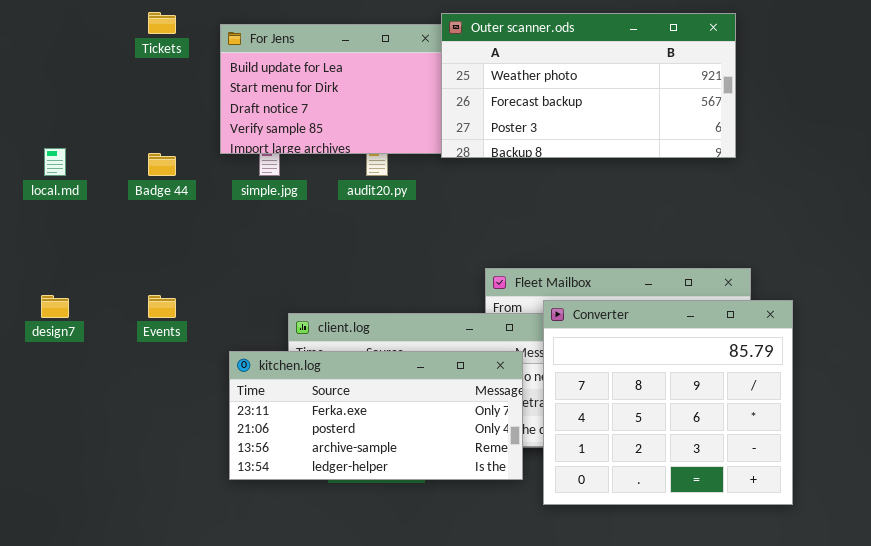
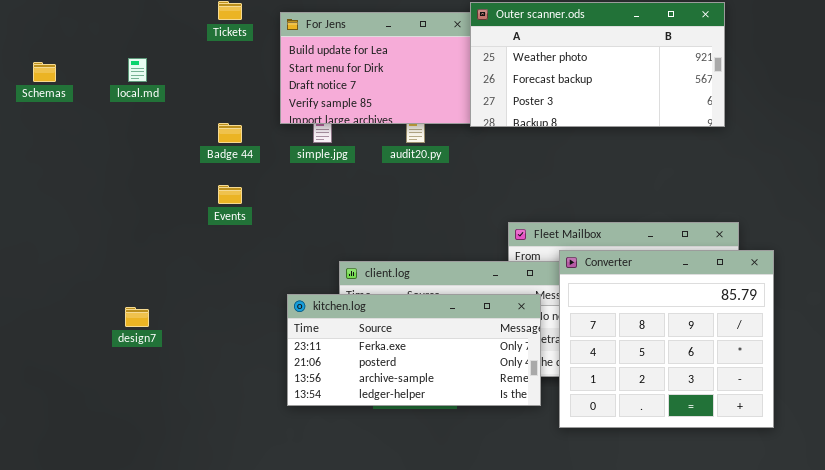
local.md: [44,148,66,176] -> [128,58,147,82], moved
design7: [41,295,69,318] -> [125,307,149,327], moved
Events: [148,295,176,318] -> [218,185,242,204], moved

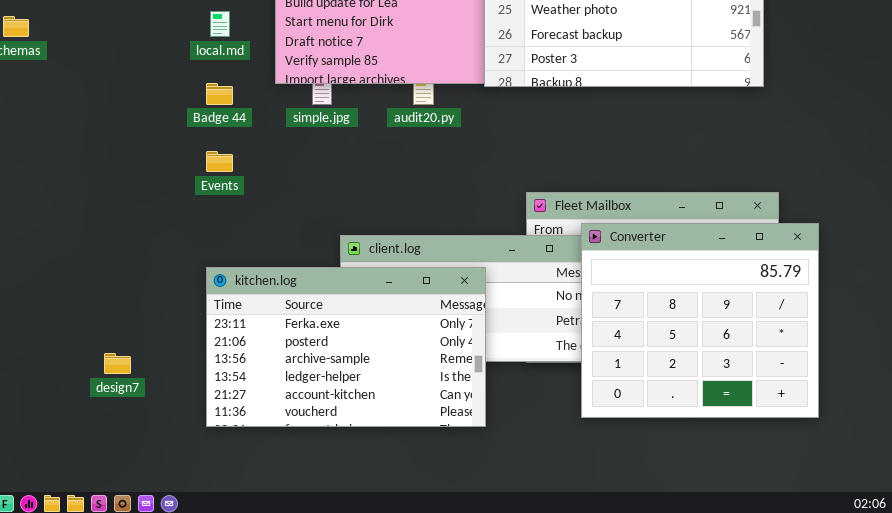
local.md: [128,58,147,82] -> [210,11,230,37], moved
kitchen.log: [287,294,541,406] -> [206,267,486,427], moved, resized
design7: [125,307,149,327] -> [104,353,131,374], moved

